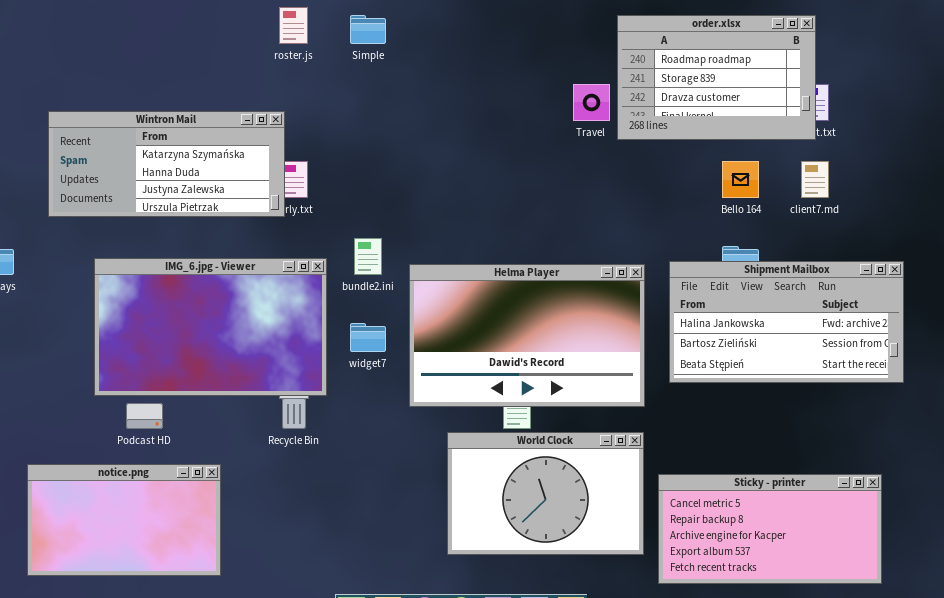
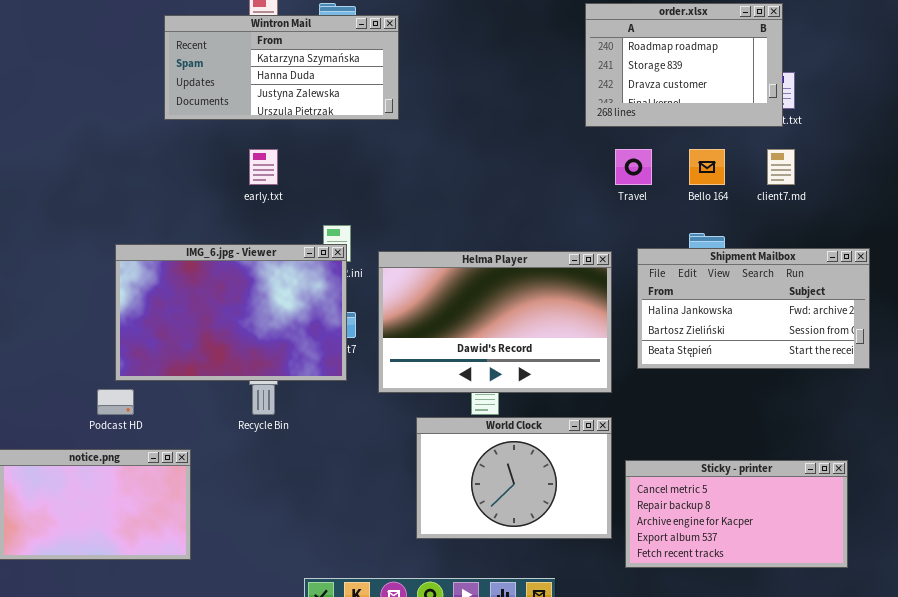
Travel: [573,84,610,121] -> [615,149,652,185], moved
Wintron Mail: [48,111,285,217] -> [164,15,399,120], moved
IMG_6.jpg - Viewer: [94,258,327,396] -> [115,244,347,381], moved

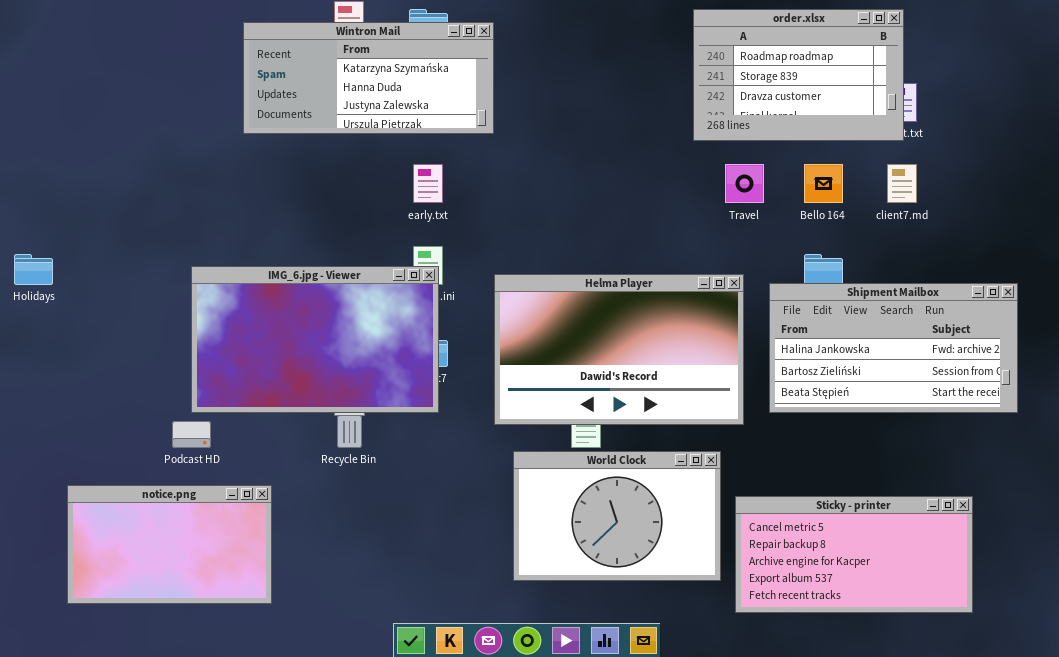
early.txt: [249,149,278,185] -> [413,164,443,203], moved
Shipment Mailbox: [637,248,870,369] -> [769,283,1018,413], moved
Helma Player: [378,251,612,393] -> [494,274,744,425], moved

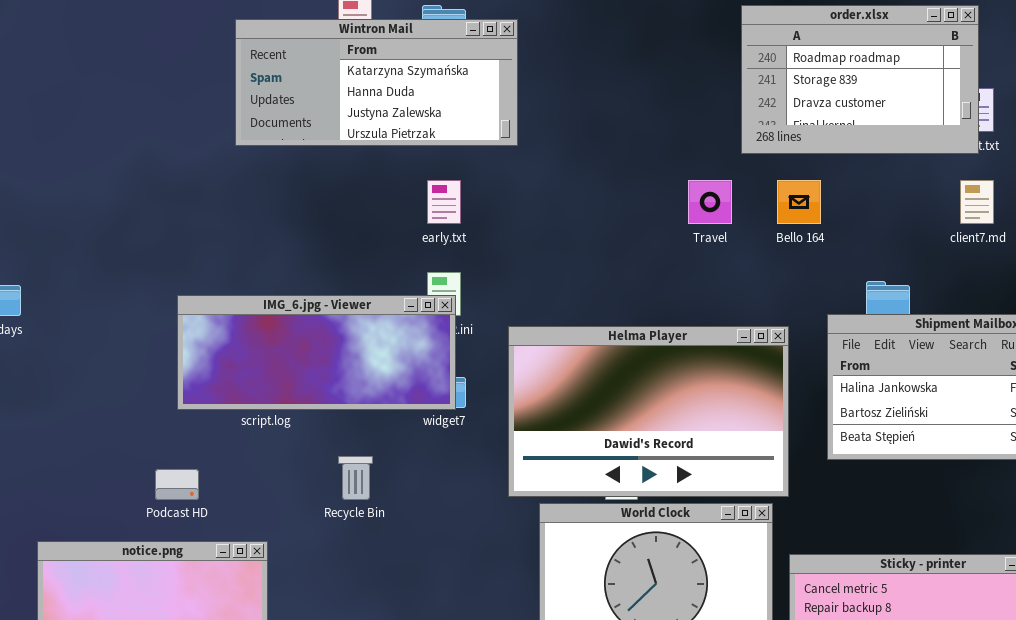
Travel: [725,164,764,203] -> [688,180,732,224], moved
Bello 164: [804,164,843,203] -> [777,180,821,224], moved
IMG_6.jpg - Viewer: [191,266,439,413] -> [177,295,456,410], resized
Helma Player: [494,274,744,425] -> [508,326,789,497], moved

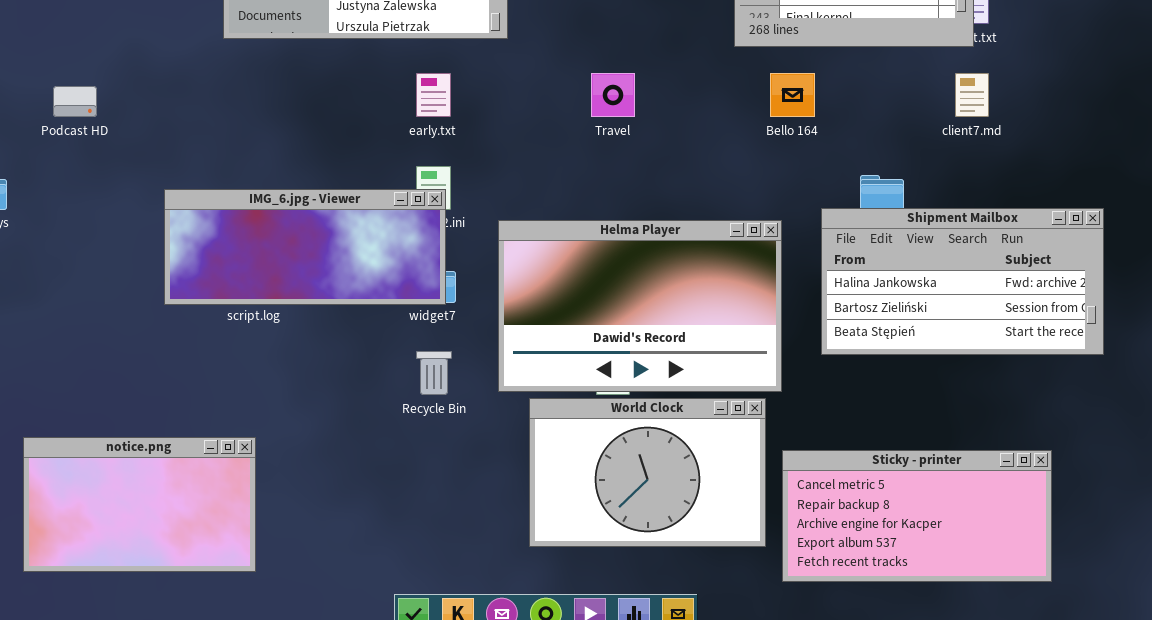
Travel: [688,180,732,224] -> [591,73,635,117], moved
Recycle Bin: [338,456,373,500] -> [416,351,452,395], moved
Podcast HD: [155,469,199,500] -> [53,86,97,117], moved

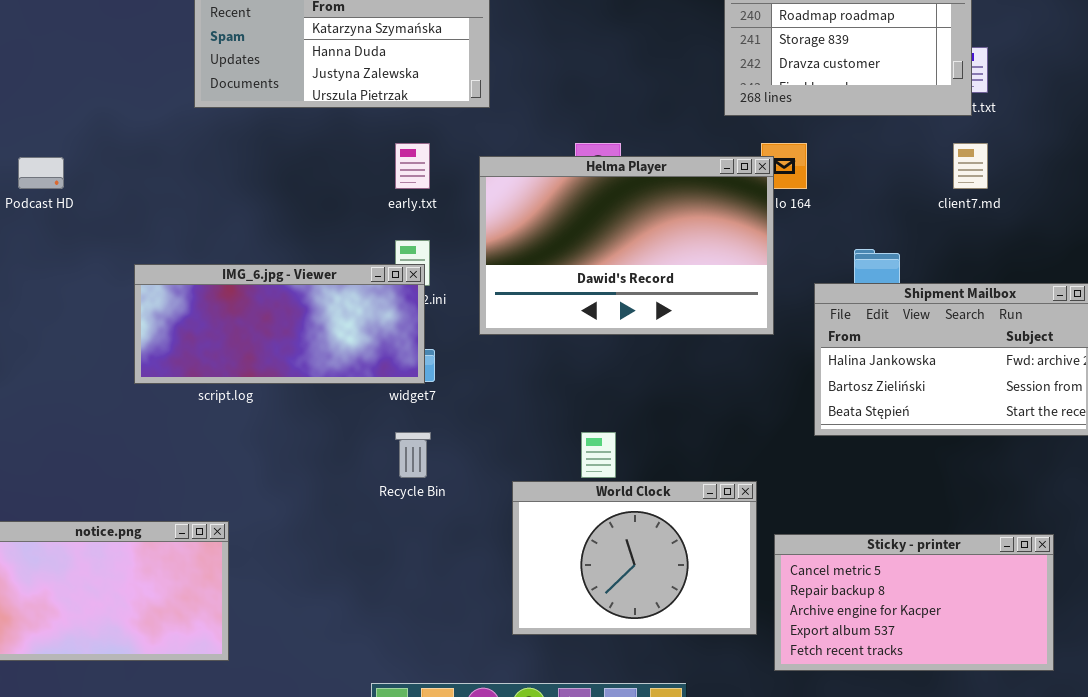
Helma Player: [498,220,782,392] -> [479,156,774,335], moved

